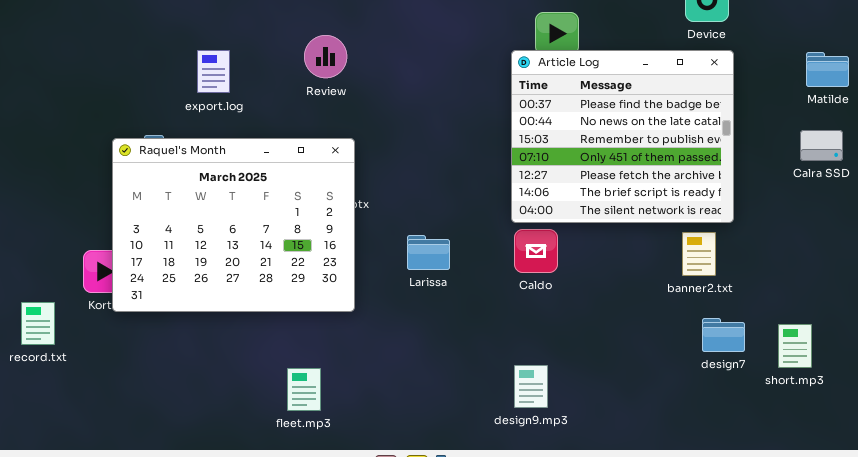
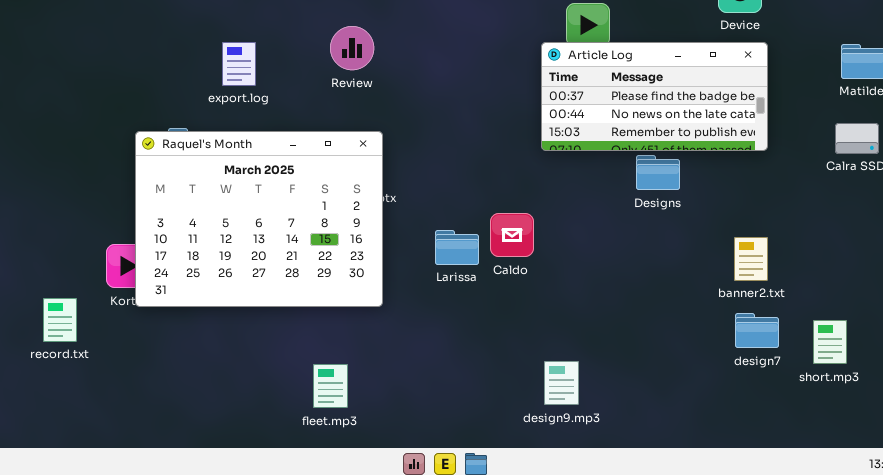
Article Log: [511,50,734,223] -> [541,42,768,151], resized
Caldo: [514,229,558,273] -> [490,213,534,257], moved
banner2.txt: [682,232,716,276] -> [734,237,768,281], moved

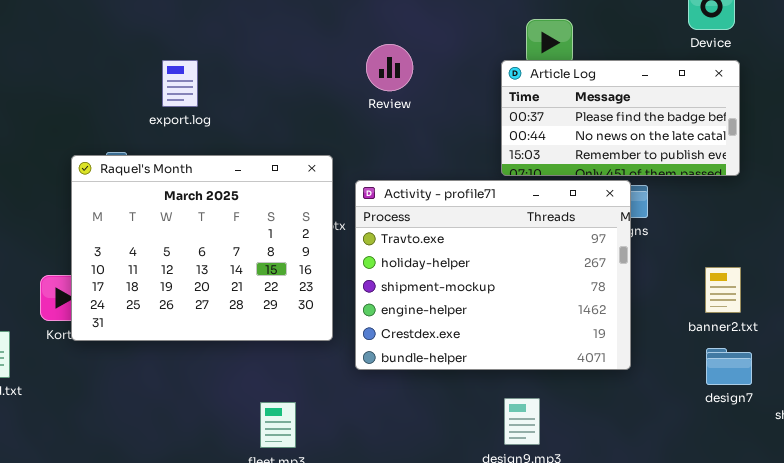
Review: [330,26,374,70] -> [366,44,413,91], moved
Activity - profile71: none -> [355,180,631,370], opened

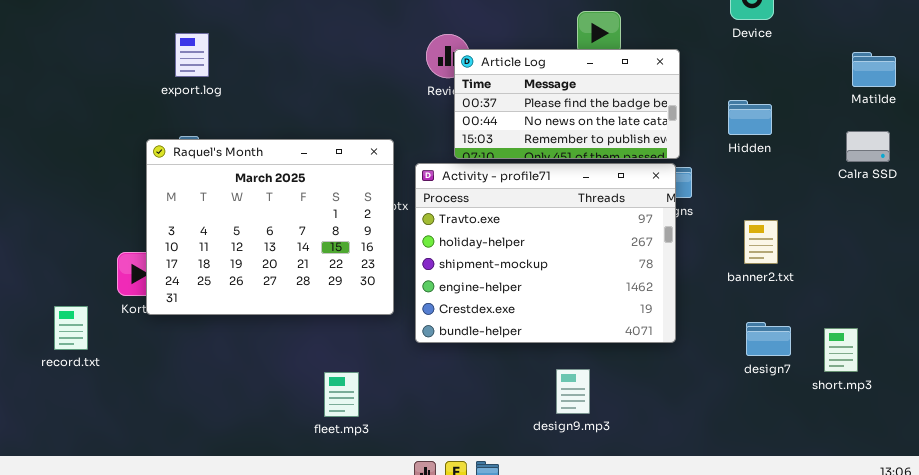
export.log: [162,60,198,107] -> [175,33,209,77], moved
Article Log: [501,60,740,176] -> [454,49,680,159], moved
banner2.txt: [705,267,741,313] -> [744,220,778,264], moved

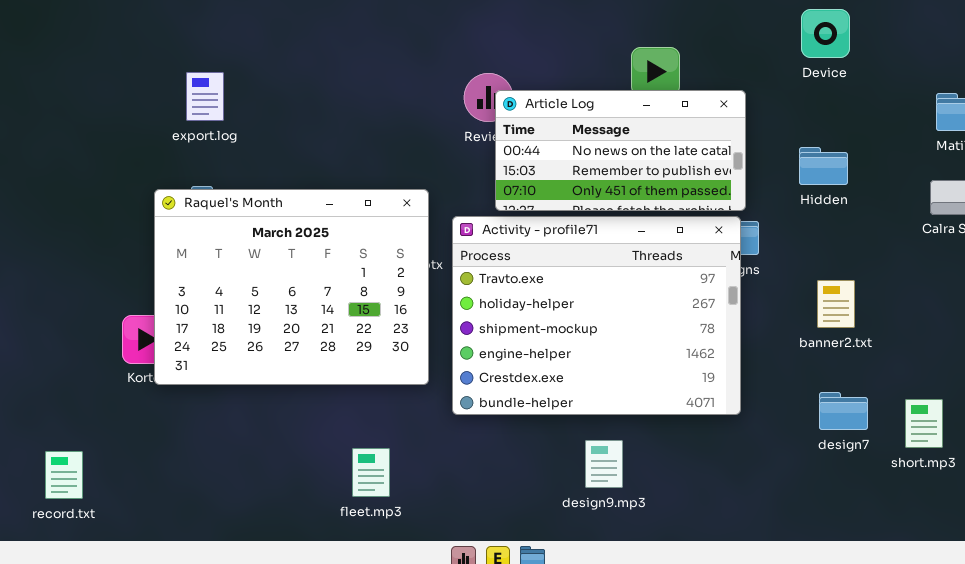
Article Log: [454,49,680,159] -> [495,90,746,211], scrolled down 1 row
record.txt: [54,306,88,350] -> [45,451,83,499], moved
design9.mp3: [556,369,590,414] -> [585,440,623,488], moved

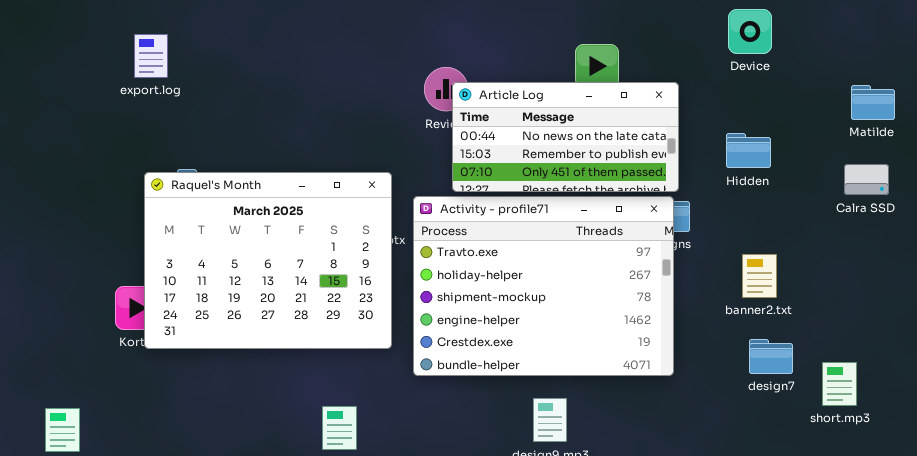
export.log: [186,72,224,121] -> [134,34,168,78], moved
design7: [819,392,868,430] -> [749,339,793,374], moved

